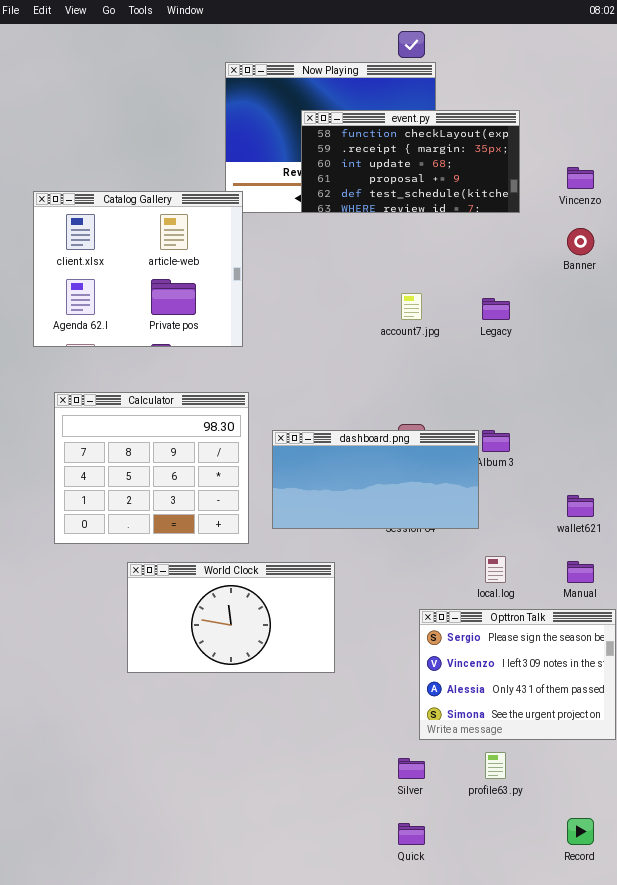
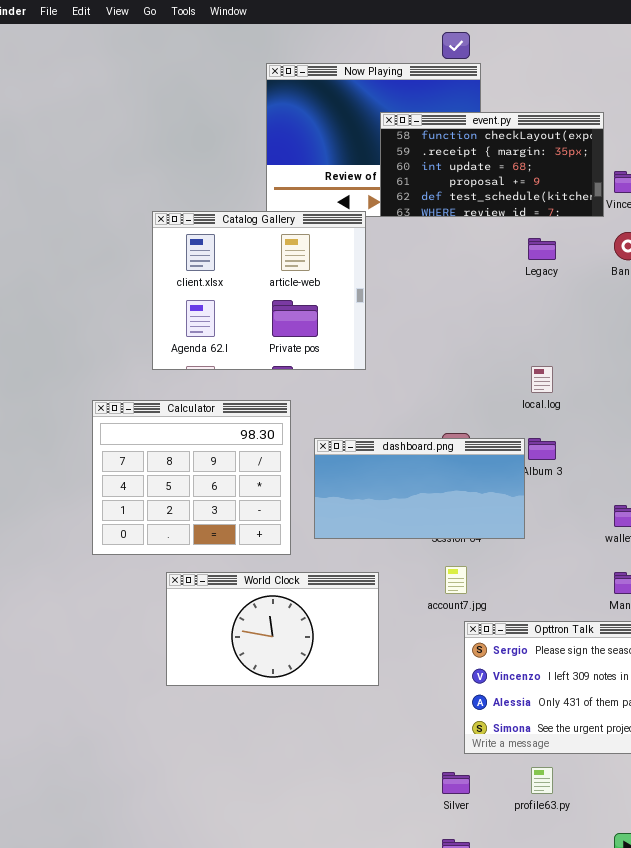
event.py: [301,110,520,213] -> [380,112,604,217], moved
Catalog Gallery: [33,191,243,347] -> [152,211,366,370], moved
account7.jpg: [401,293,422,320] -> [445,566,467,594], moved
Legacy: [482,298,510,320] -> [528,238,556,260], moved
local.log: [485,556,506,583] -> [531,366,553,393], moved

